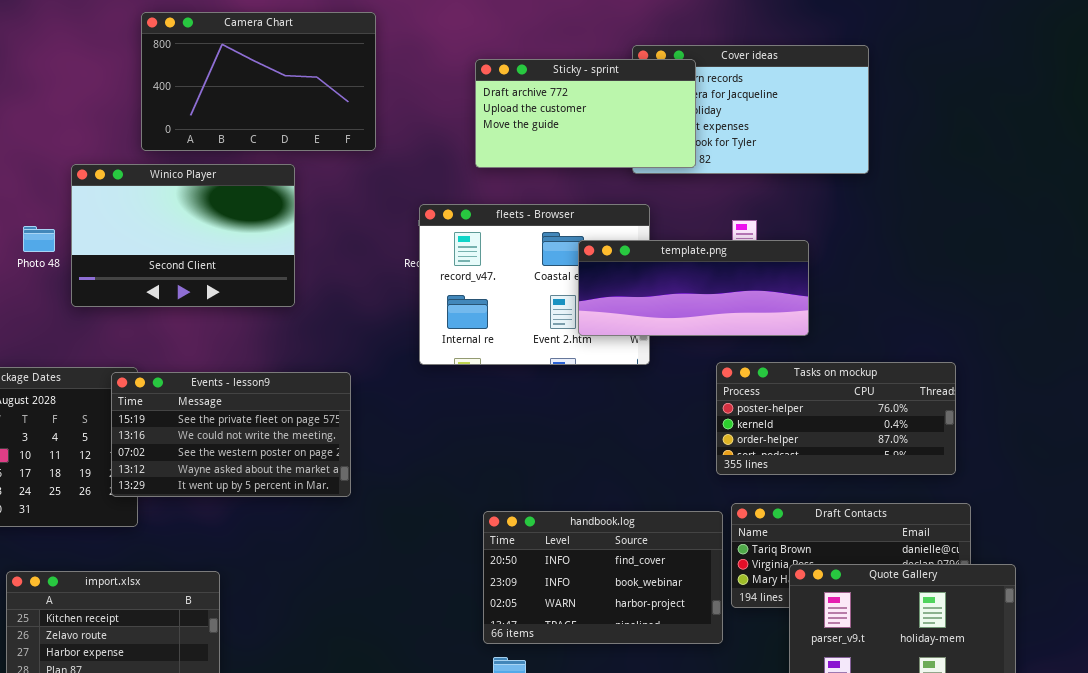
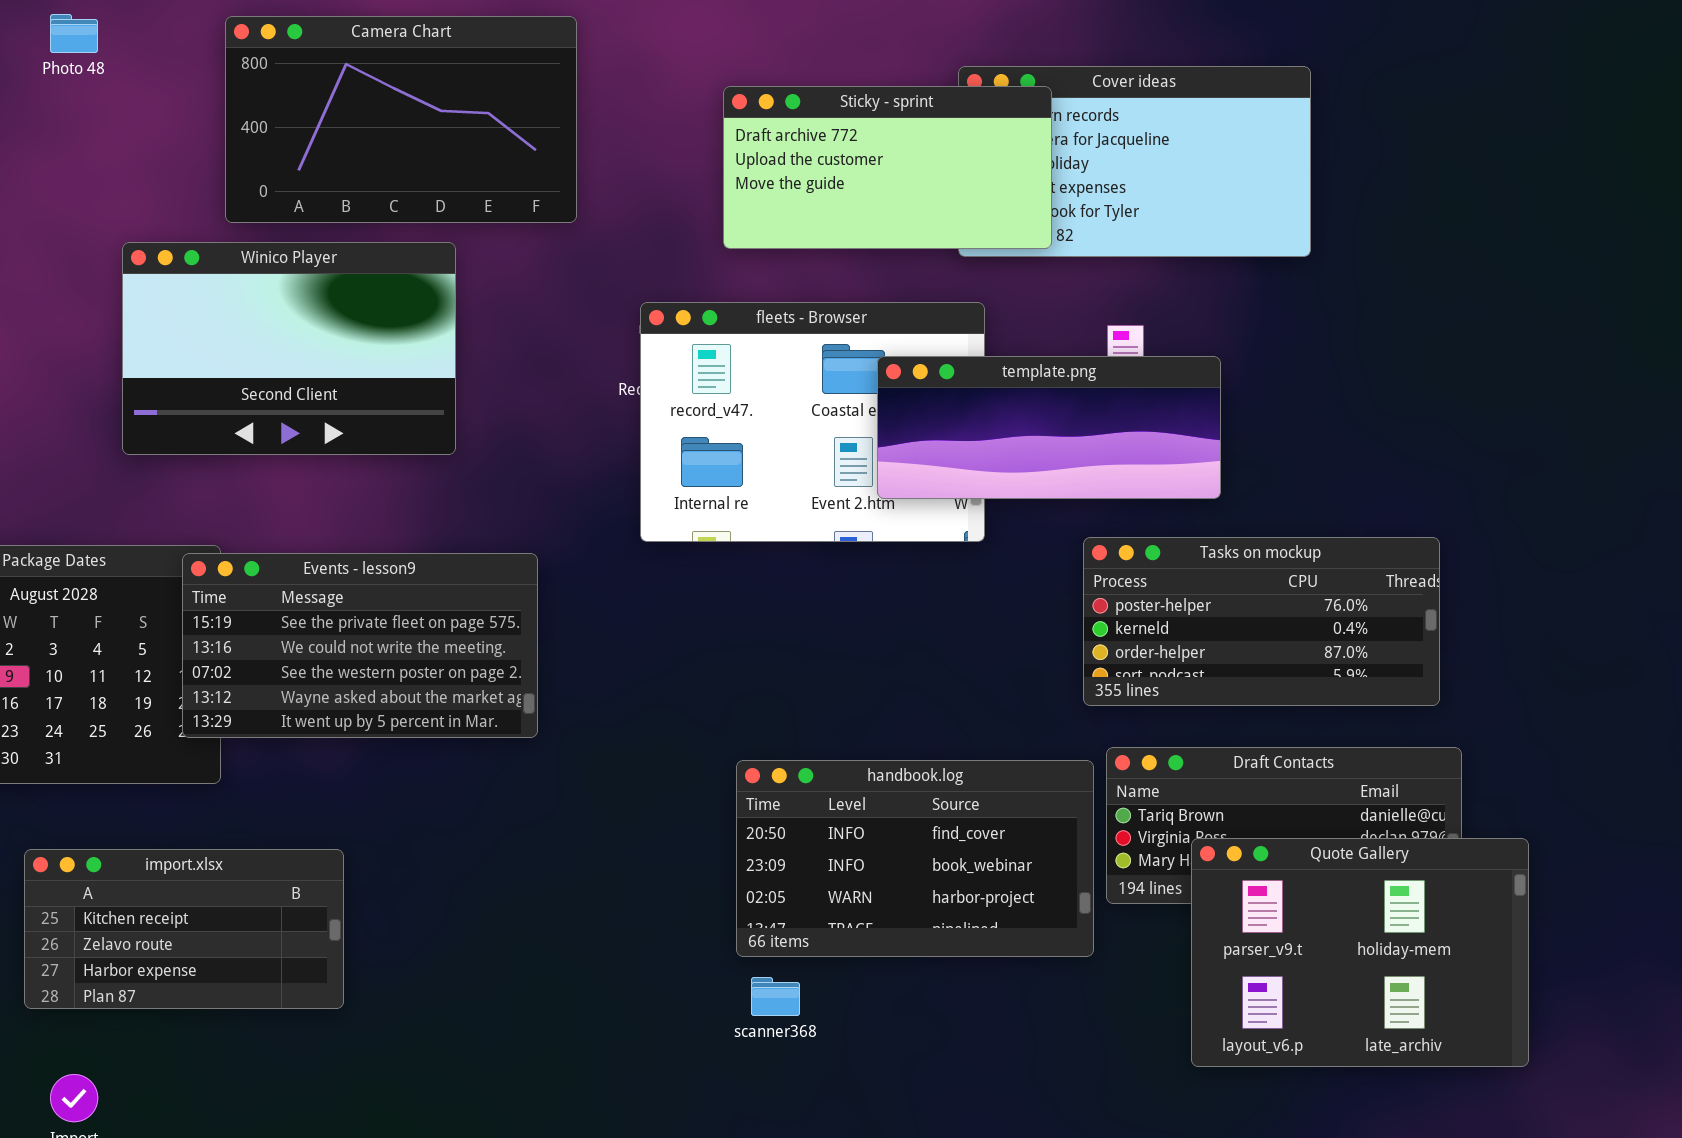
Photo 48: [23,226,55,252] -> [50,14,98,53], moved

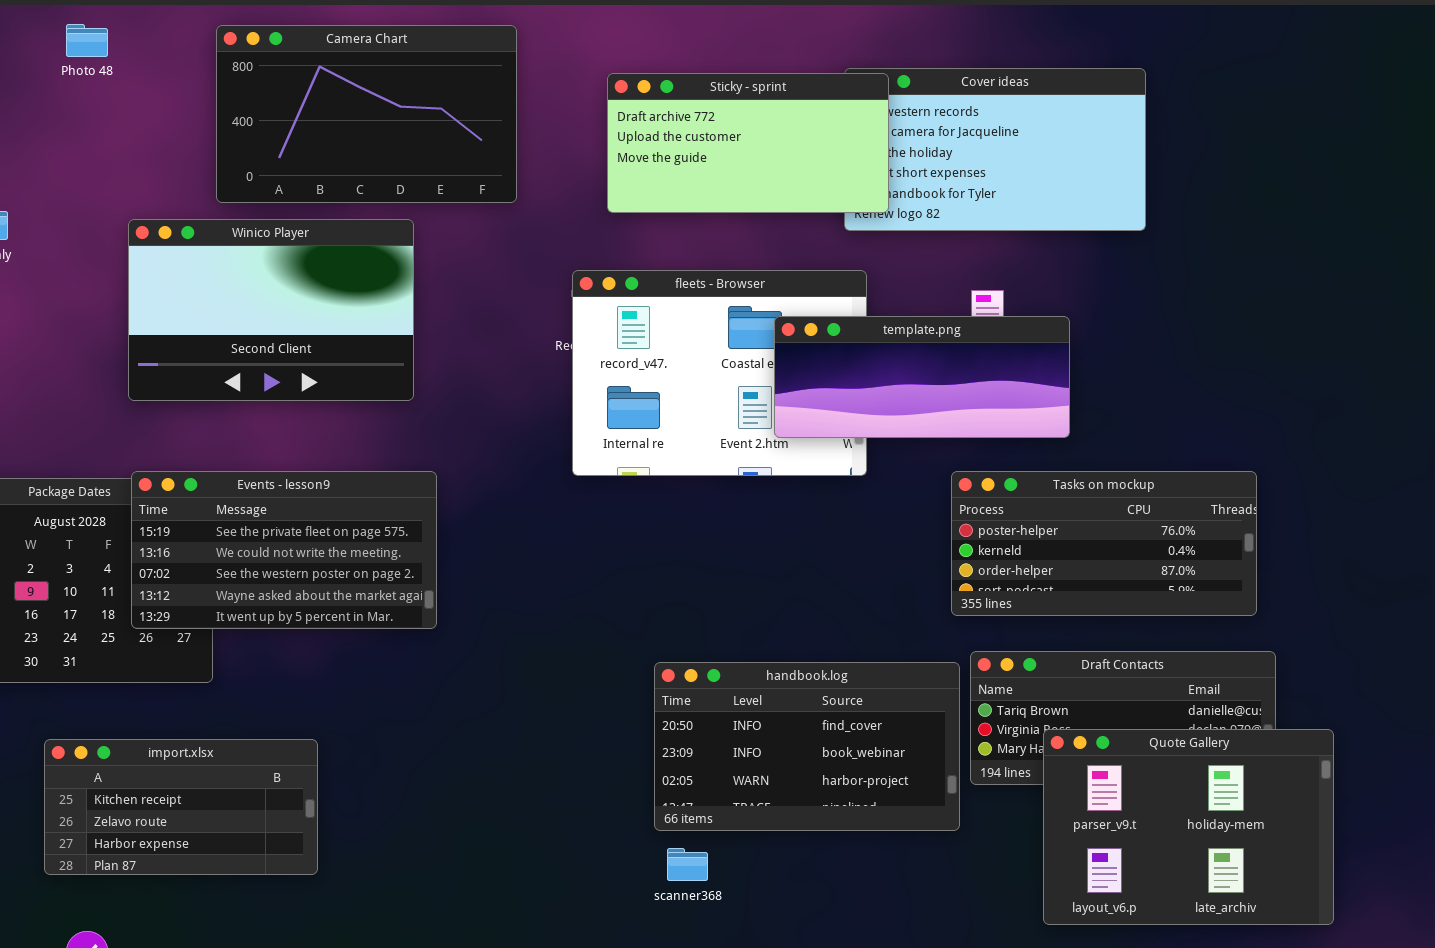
Sticky - sprint: [723,86,1052,249] -> [607,73,889,213], moved
Events - lesson9: [182,553,538,738] -> [131,471,437,629], moved

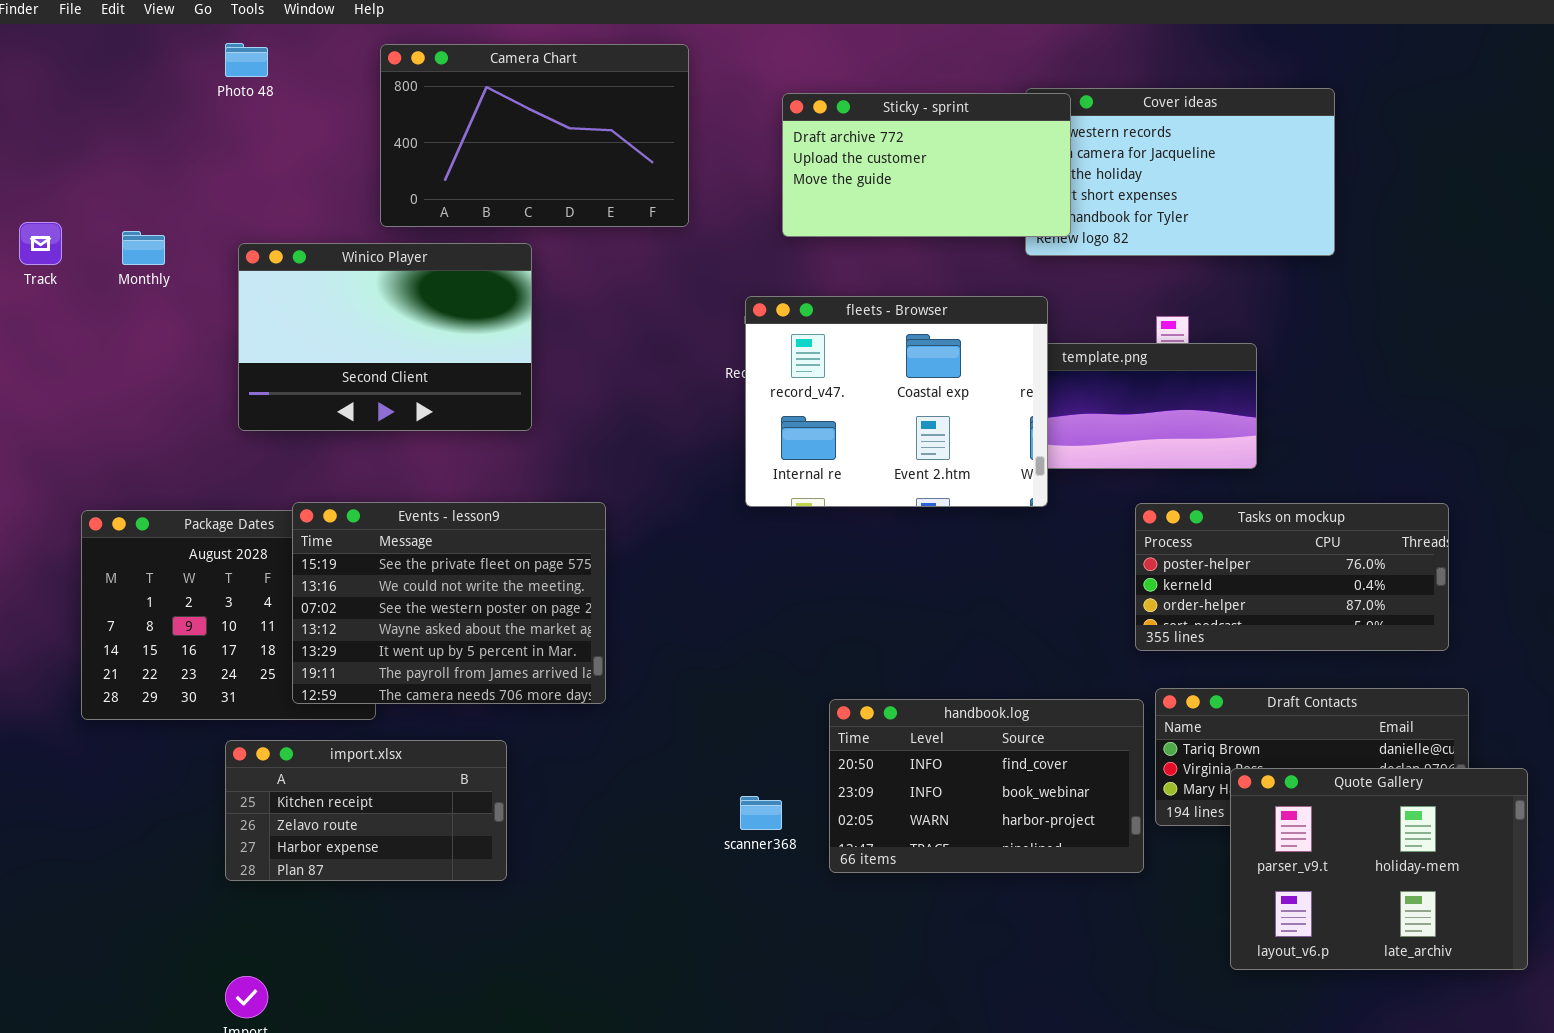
Winico Player: [128,219,414,401] -> [238,243,532,431], moved
fleets - Browser: [572,270,867,476] -> [745,296,1048,507], raised
Events - lesson9: [131,471,437,629] -> [292,502,606,704], resized
import.xlsx: [44,739,318,875] -> [225,740,507,881], moved
scanner368: [667,848,708,881] -> [740,796,782,830], moved

